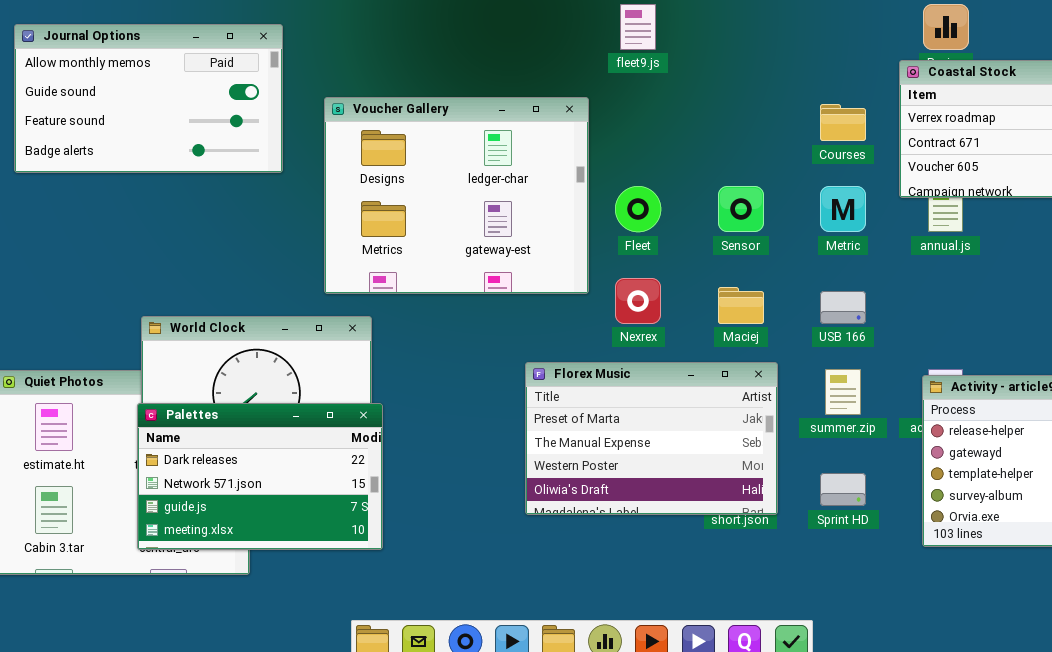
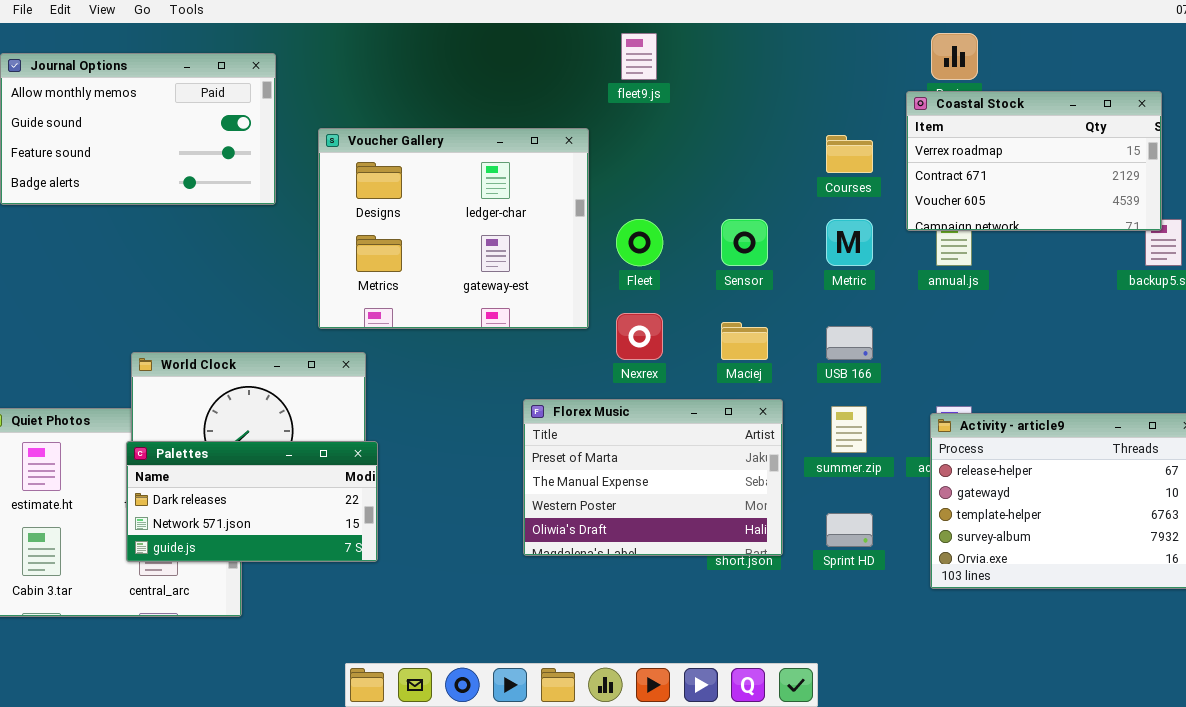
Palettes: [137,403,383,550] -> [126,441,378,562], resized

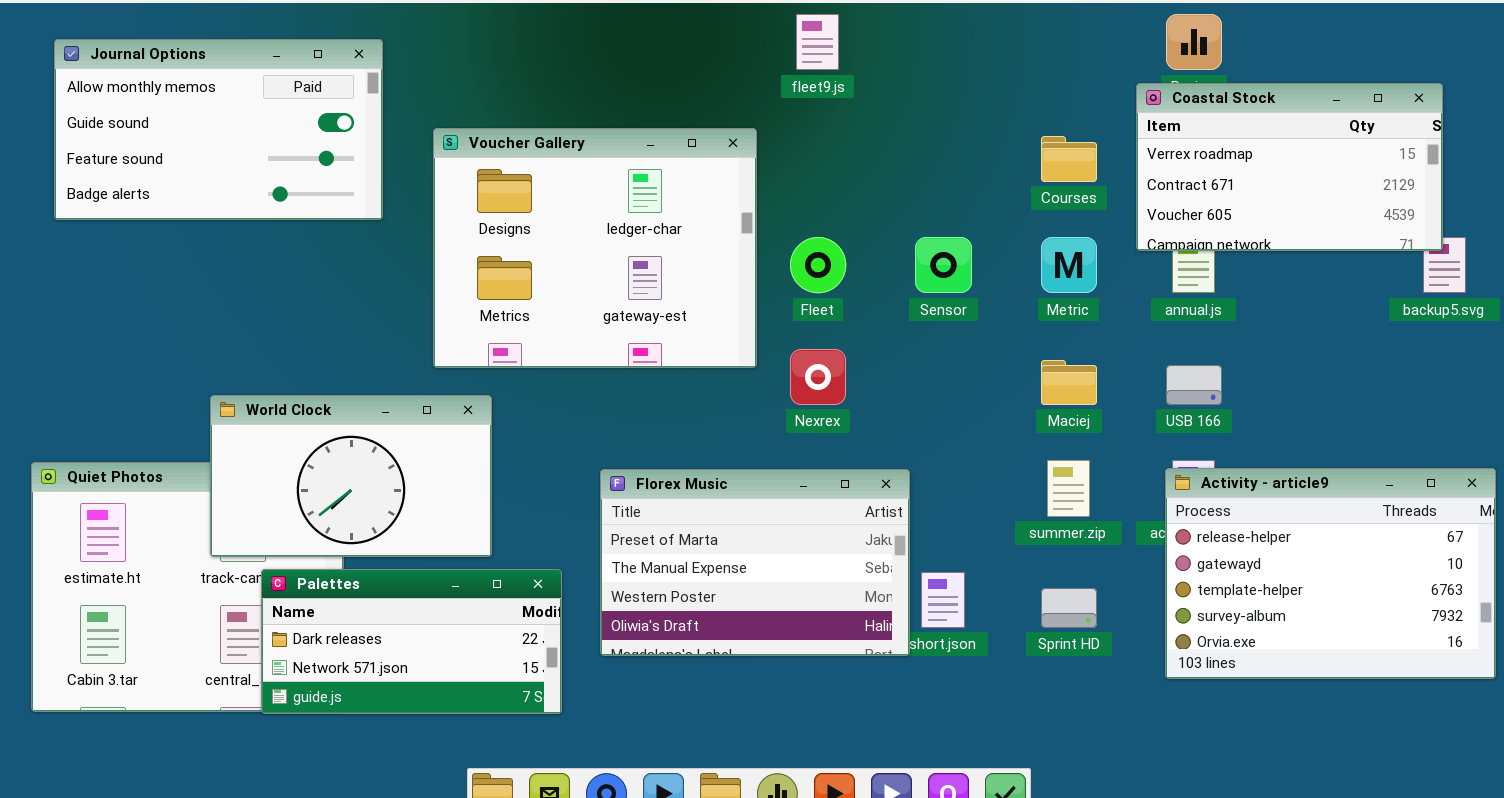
Maciej: [721,322,768,360] -> [1041,360,1097,405], moved
USB 166: [826,326,873,360] -> [1166,365,1222,405], moved
Florex Music: [523,399,783,556] -> [600,469,910,656], moved
Palettes: [126,441,378,562] -> [261,569,562,714], moved

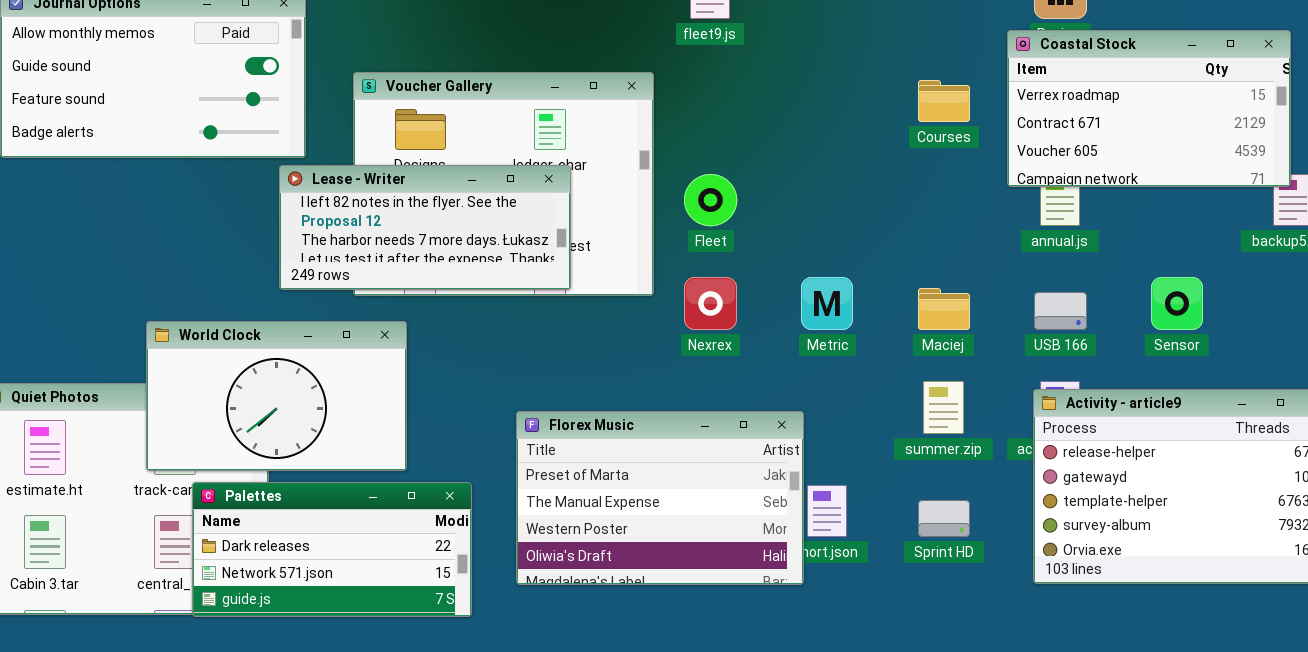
Lease - Writer: none -> [279,165,571,290], opened
Sensor: [915,237,972,293] -> [1151,277,1203,330], moved
Metric: [1041,237,1097,293] -> [801,277,853,330], moved
Florex Music: [600,469,910,656] -> [516,411,804,585], moved

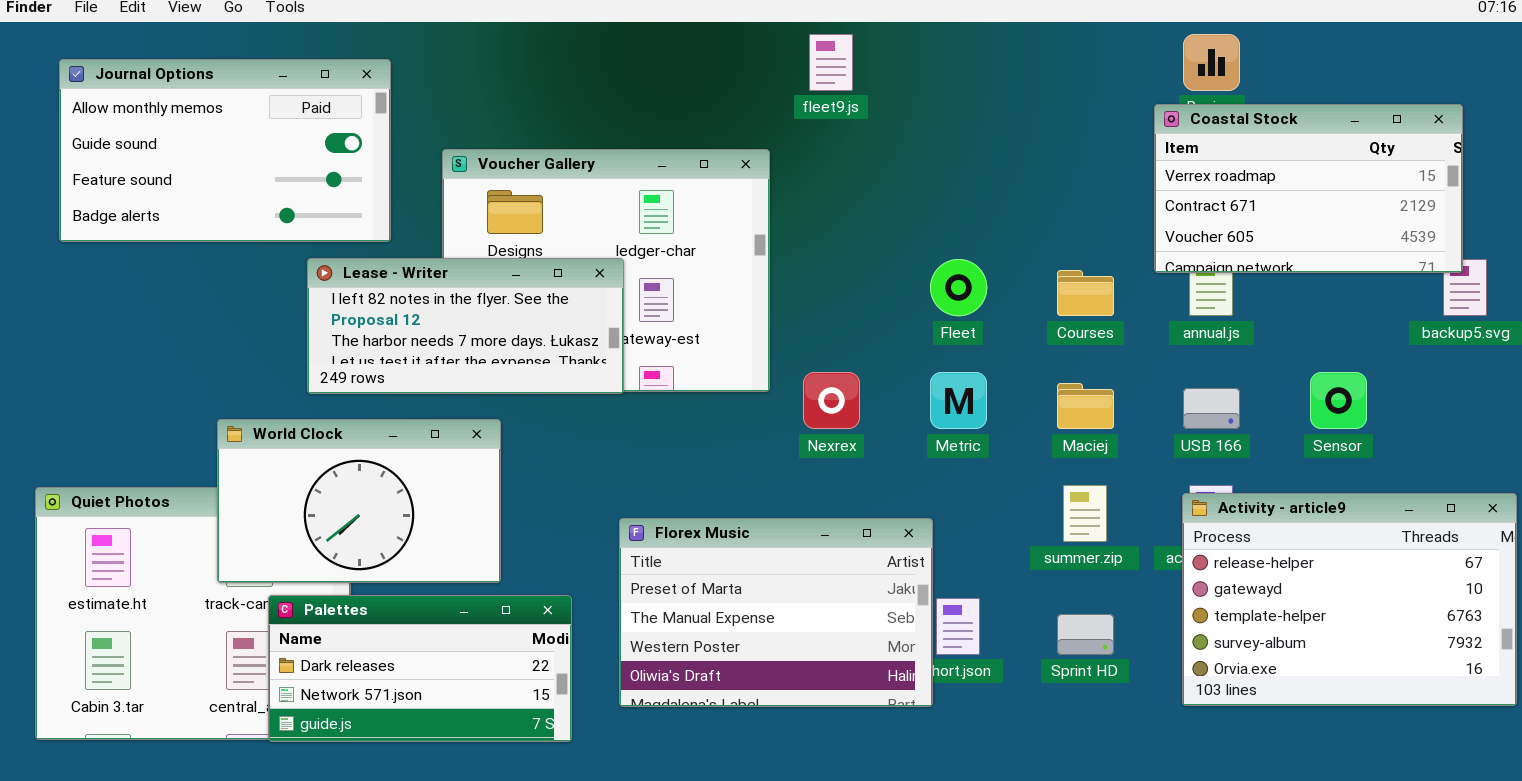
Courses: [918,80,970,122] -> [1057,270,1114,316], moved
Lease - Writer: [279,165,571,290] -> [307,258,624,394], moved
Fleet: [684,174,737,226] -> [930,259,987,316], moved

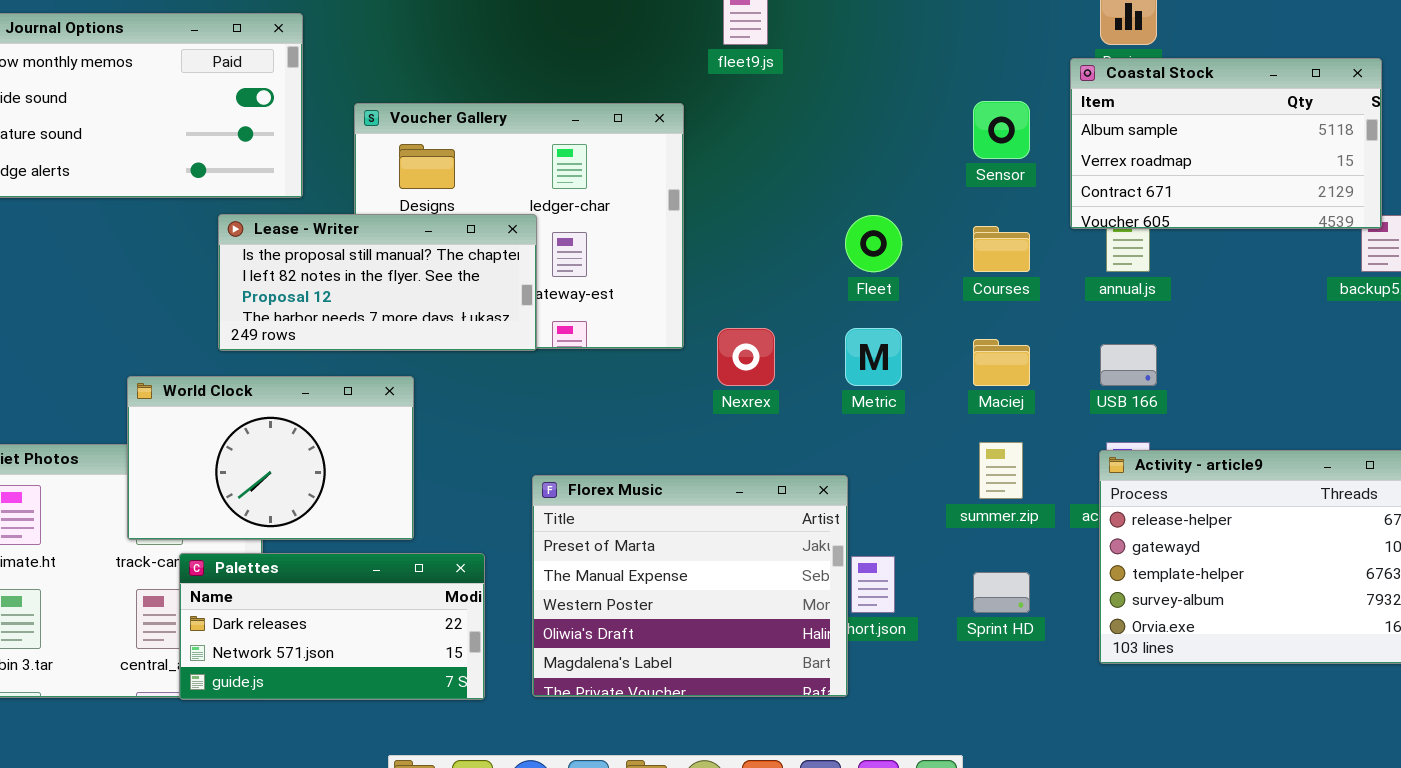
Coastal Stock: [1154,104,1463,273] -> [1070,58,1382,229], scrolled up 1 row
Lease - Writer: [307,258,624,394] -> [218,214,537,351], scrolled up 1 row
Sensor: [1310,372,1367,429] -> [973,101,1030,159], moved
Florex Music: [619,518,933,707] -> [532,475,848,697], resized

